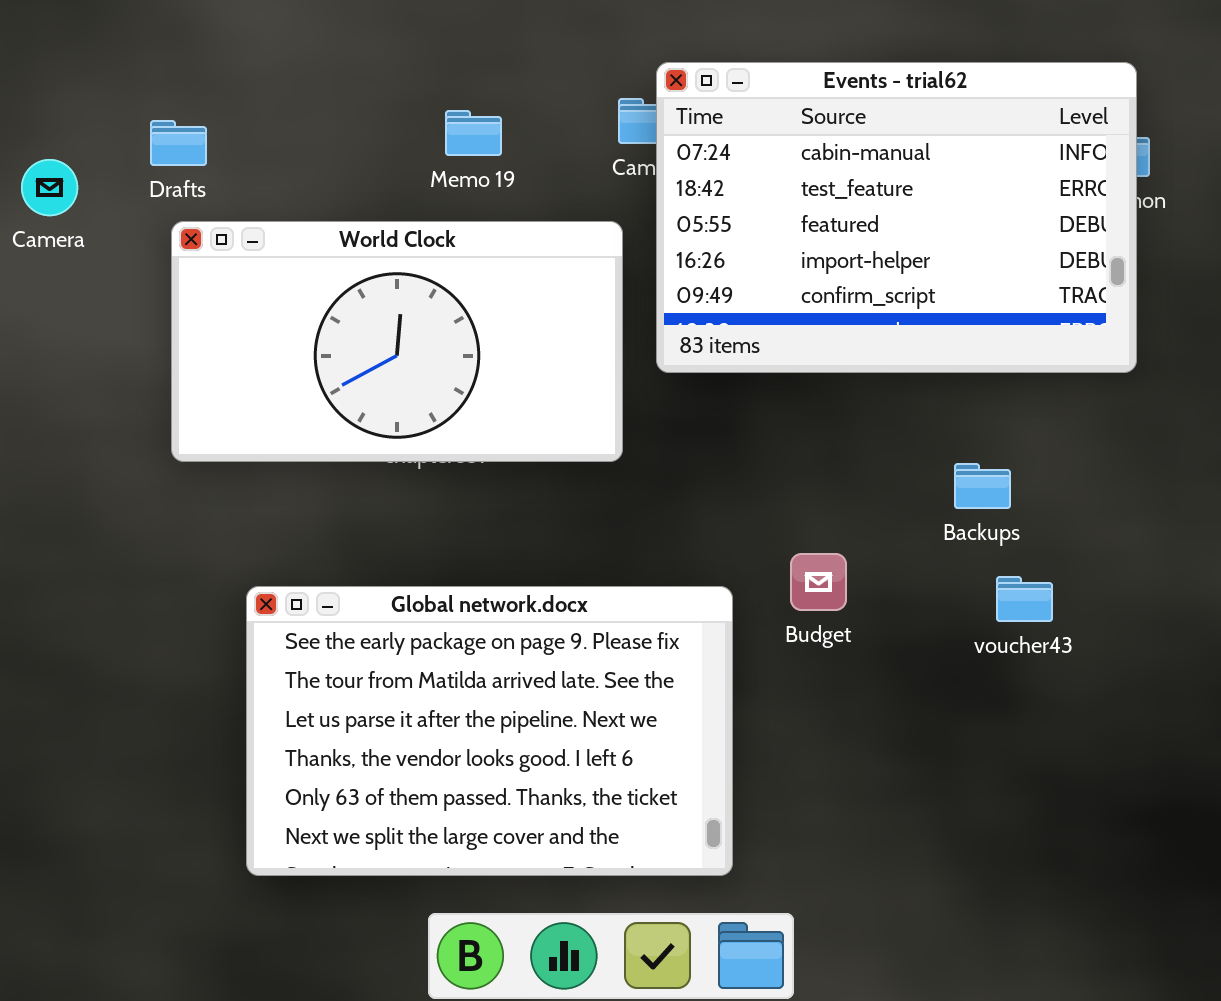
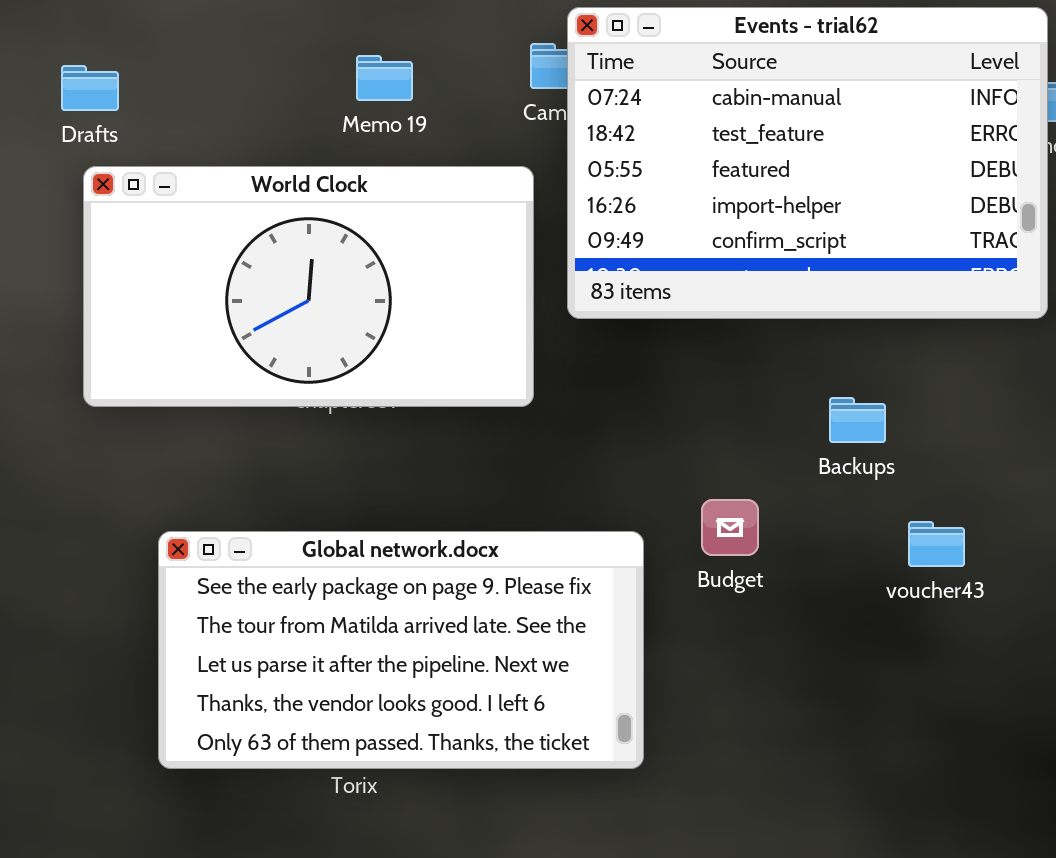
Backups: [954,463,1011,509] -> [829,397,886,443], moved
Global network.docx: [246,586,733,876] -> [158,531,644,769], resized

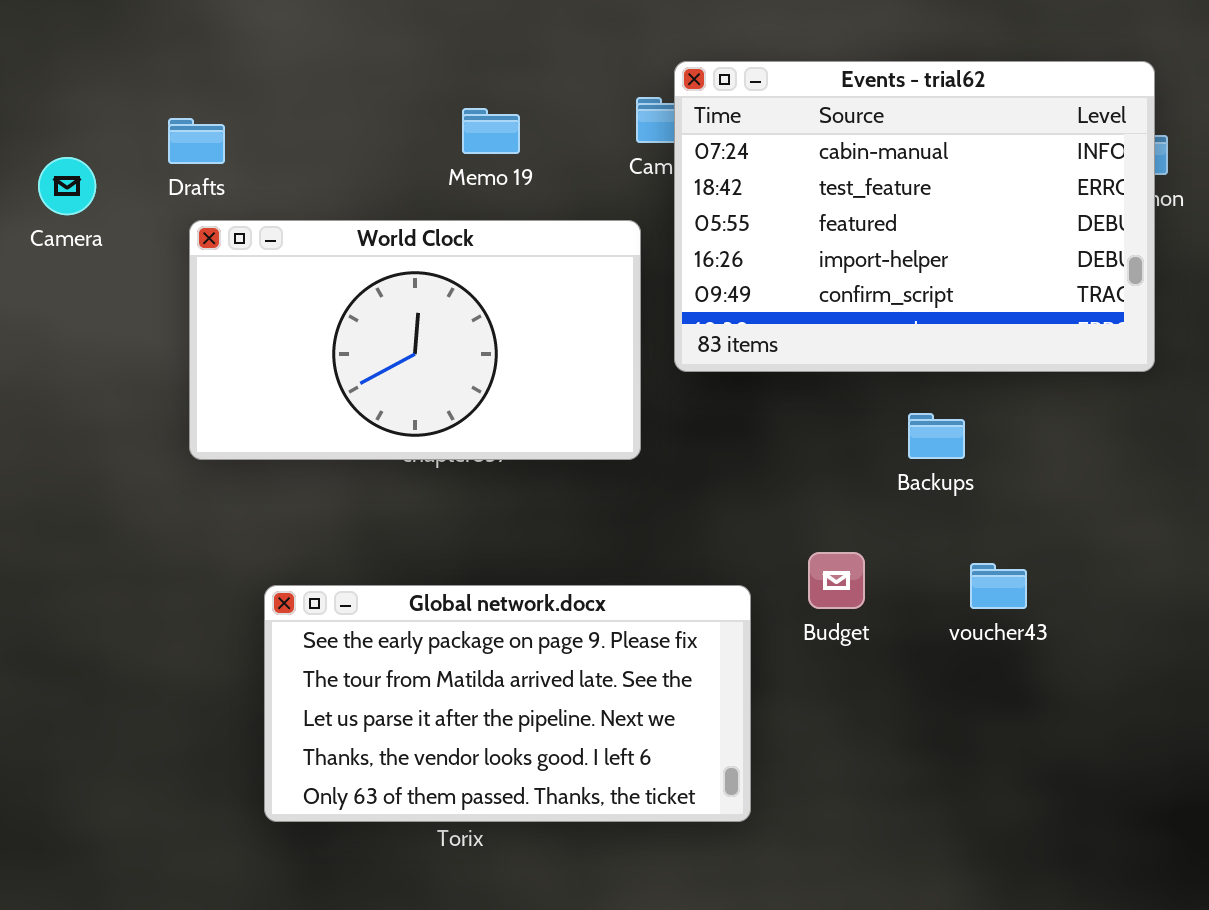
Backups: [829,397,886,443] -> [908,413,965,459], moved
voucher43: [908,521,965,567] -> [970,563,1027,609], moved

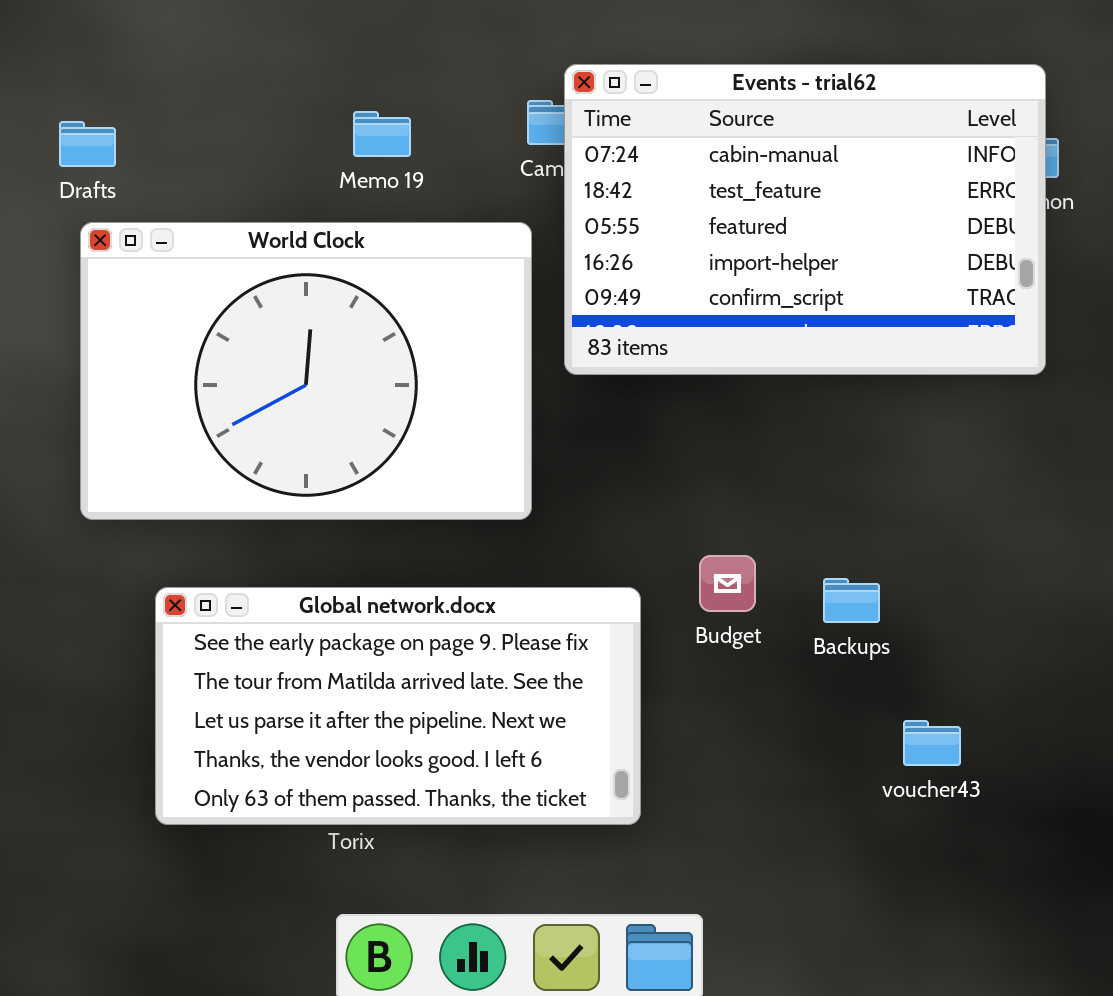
World Clock: [189,220,641,460] -> [80,222,532,520], resized
Backups: [908,413,965,459] -> [823,578,880,623], moved
voucher43: [970,563,1027,609] -> [903,720,961,766], moved

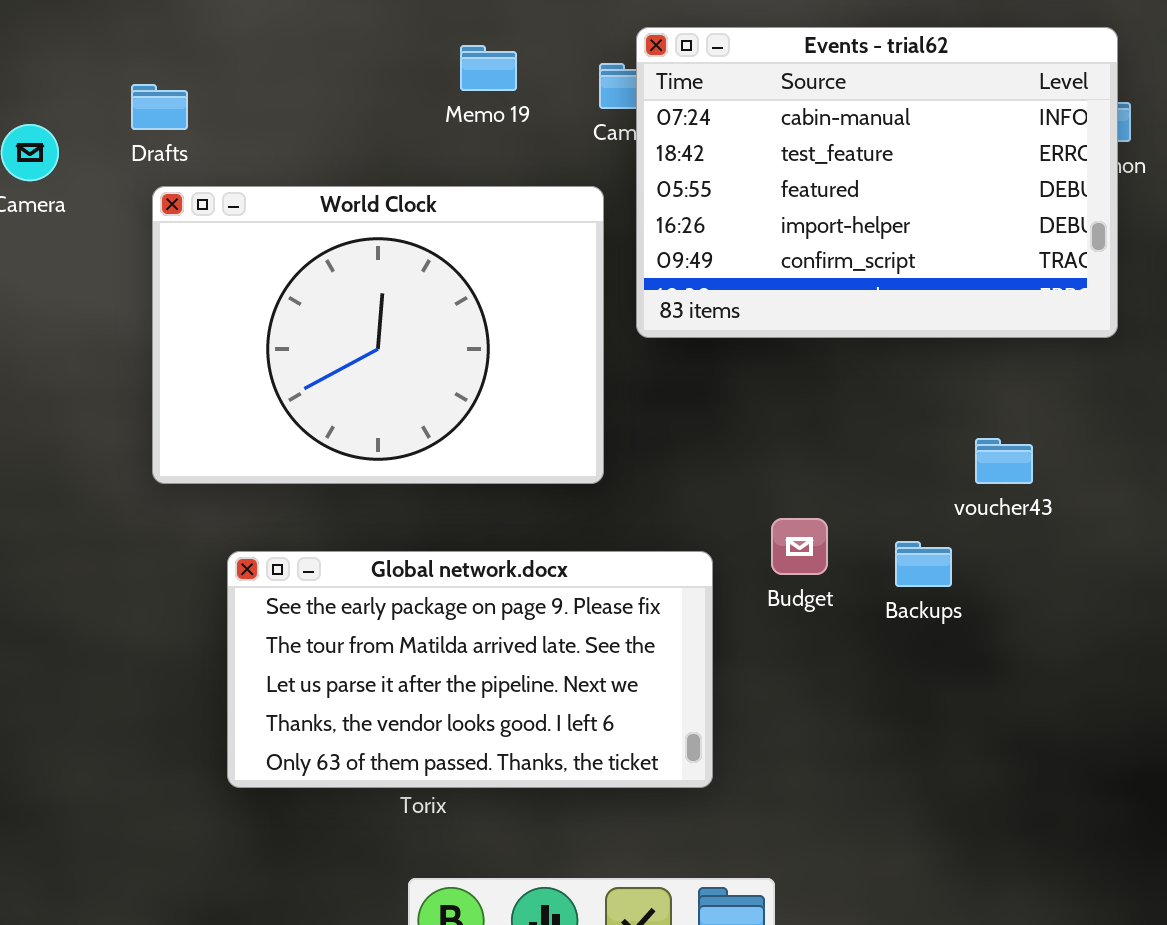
Memo 19: [353,111,411,157] -> [460,45,517,91], moved
voucher43: [903,720,961,766] -> [975,438,1033,484], moved

